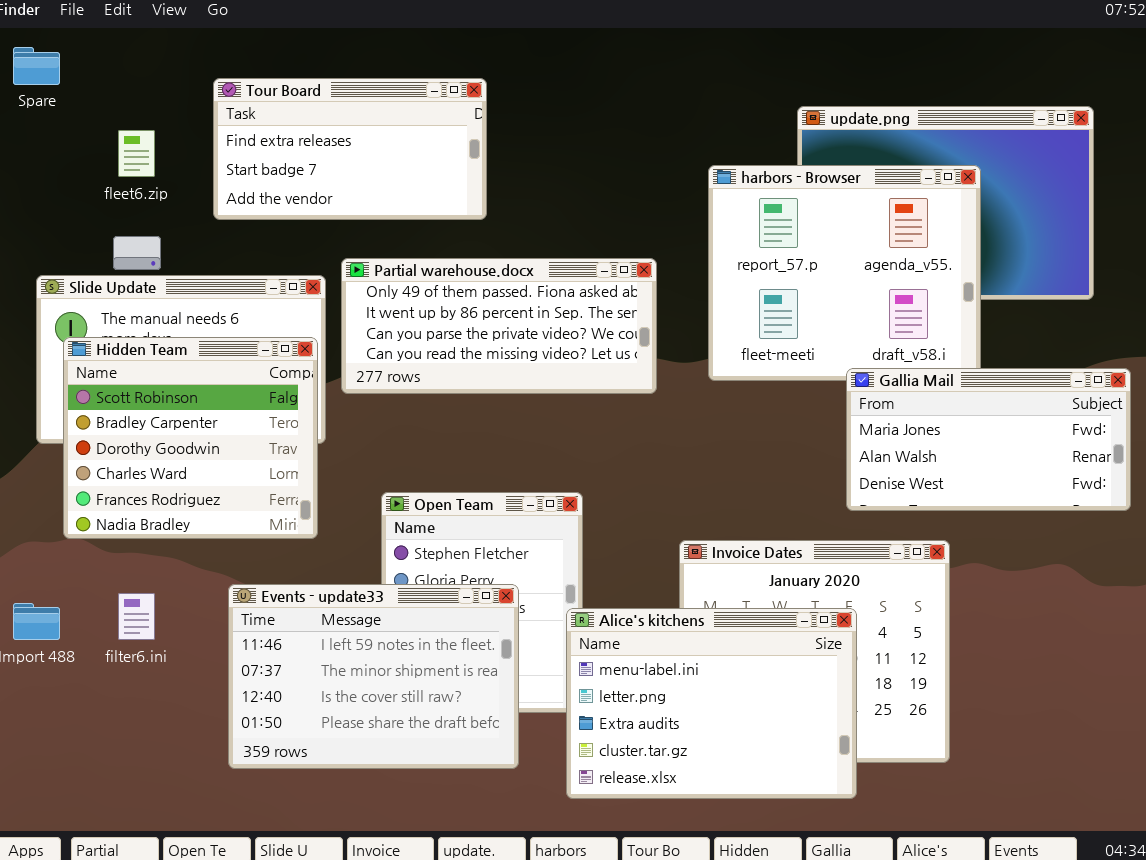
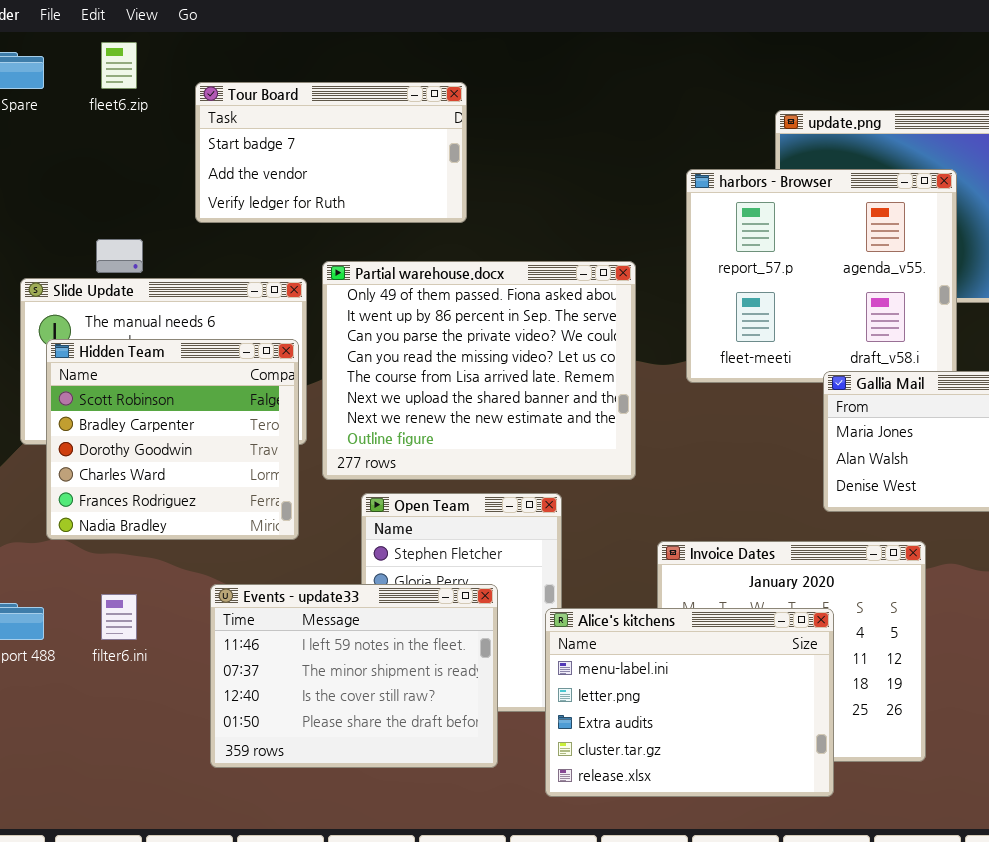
Tour Board: [213,78,487,220] -> [195,82,467,223], scrolled down 1 row
fleet6.zip: [118,130,155,177] -> [101,42,137,89], moved
Partial warehouse.docx: [341,258,657,394] -> [322,261,636,480], resized

